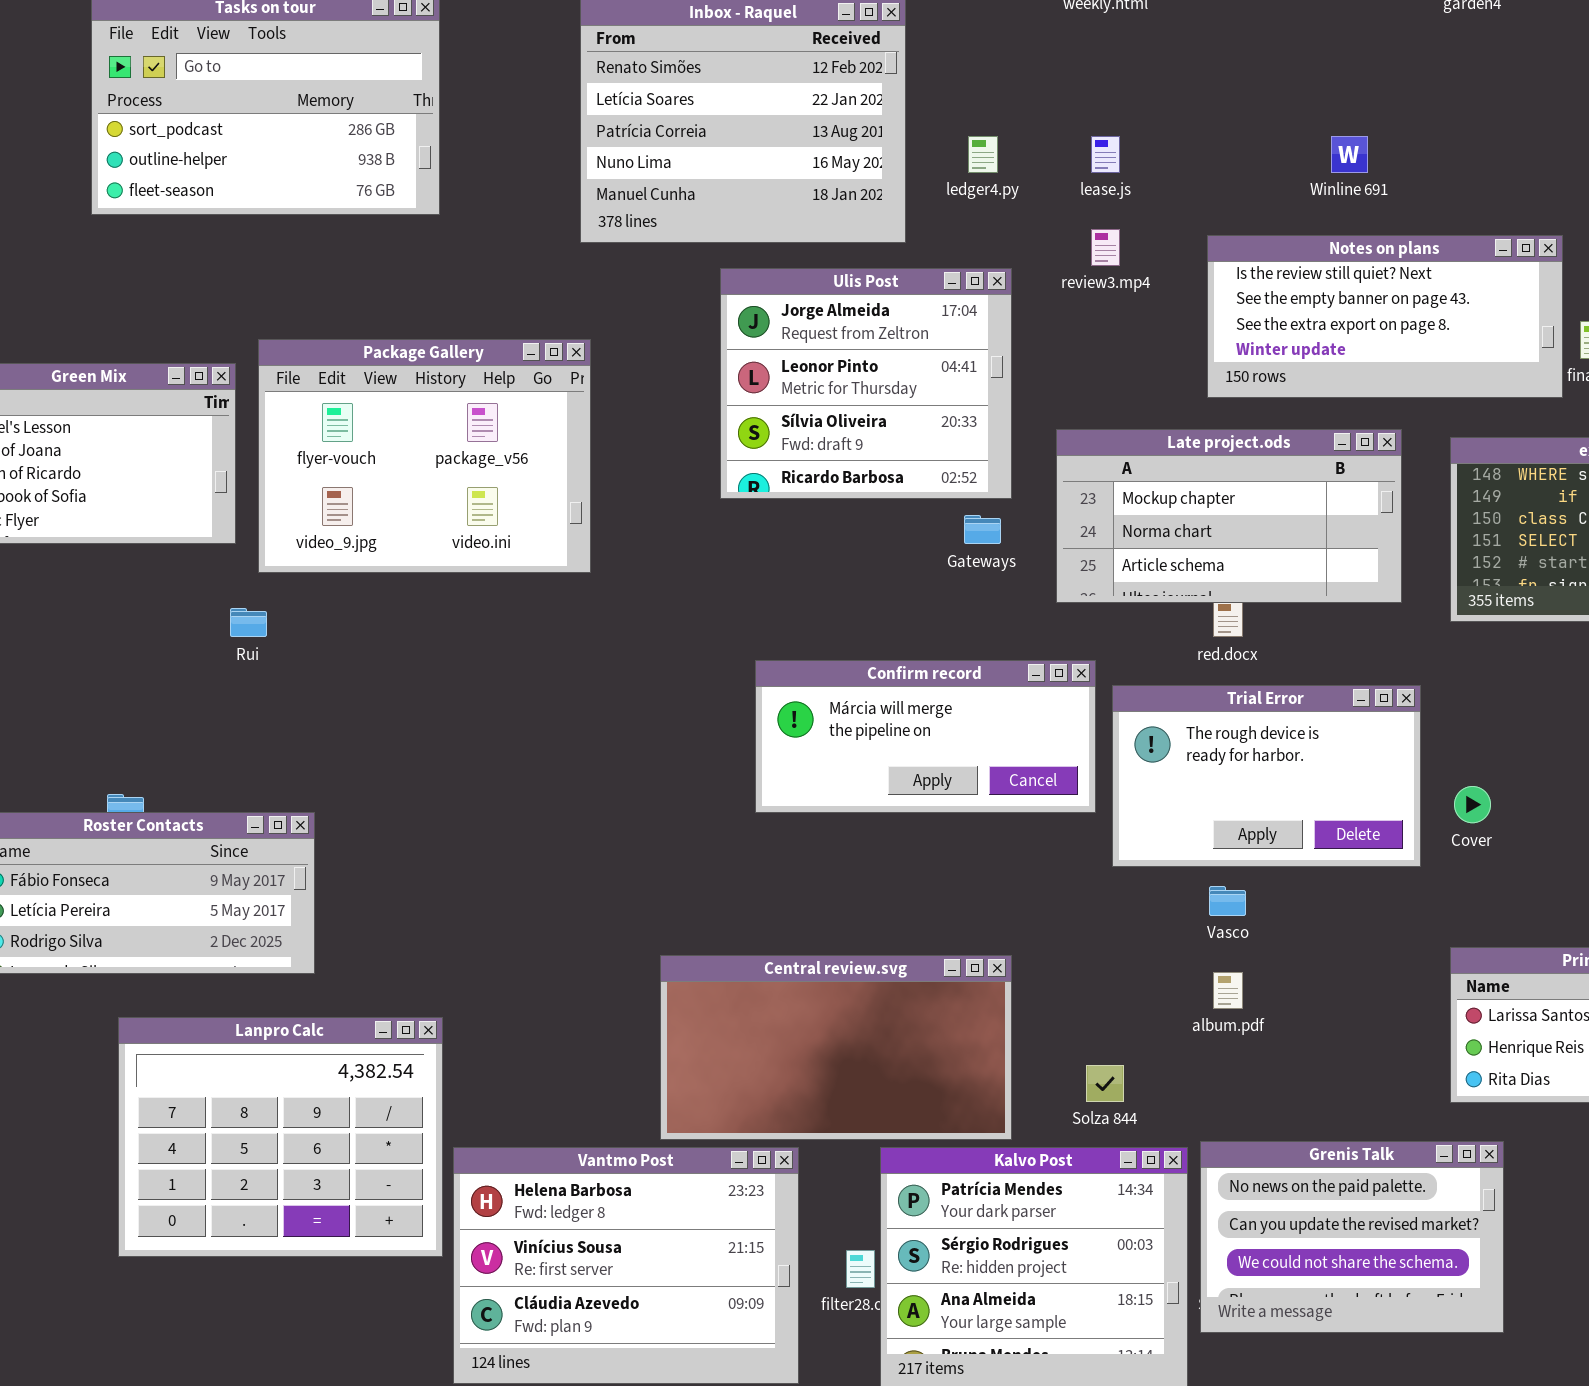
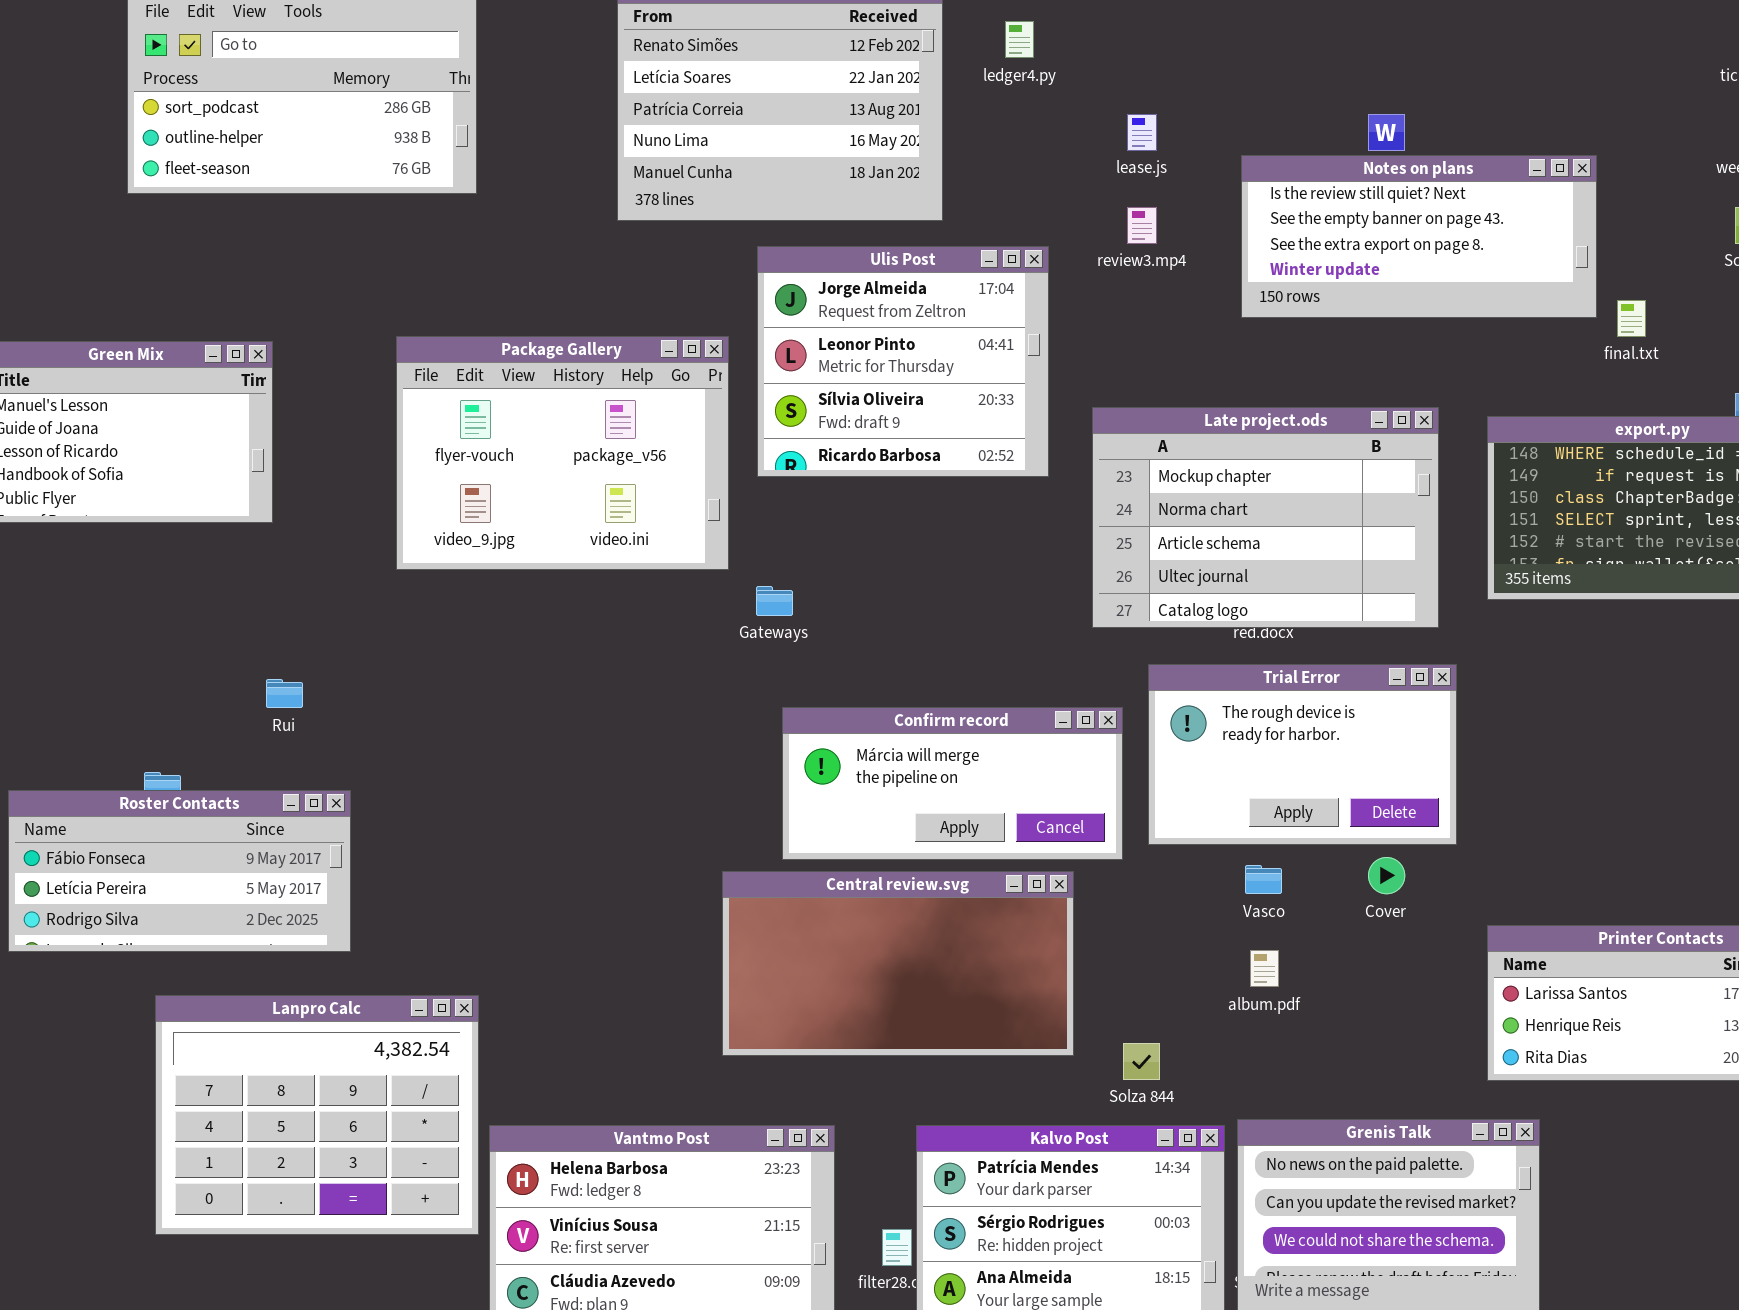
ledger4.py: [968,136,998,173] -> [1005,21,1034,58], moved
Notes on plans: [1207,235,1563,398] -> [1241,155,1597,318], moved
Package Gallery: [258,339,591,573] -> [396,336,729,570], moved
Late project.ods: [1056,429,1402,603] -> [1092,407,1439,628], resized
Gateways: [964,515,1001,544] -> [756,586,793,616], moved
Rui: [230,608,267,637] -> [266,679,303,708], moved
Confirm record: [755,660,1096,813] -> [782,707,1123,860], moved
Cover: [1454,786,1491,823] -> [1368,857,1405,894], moved
Central review.svg: [660,955,1012,1140] -> [722,871,1074,1056], moved

